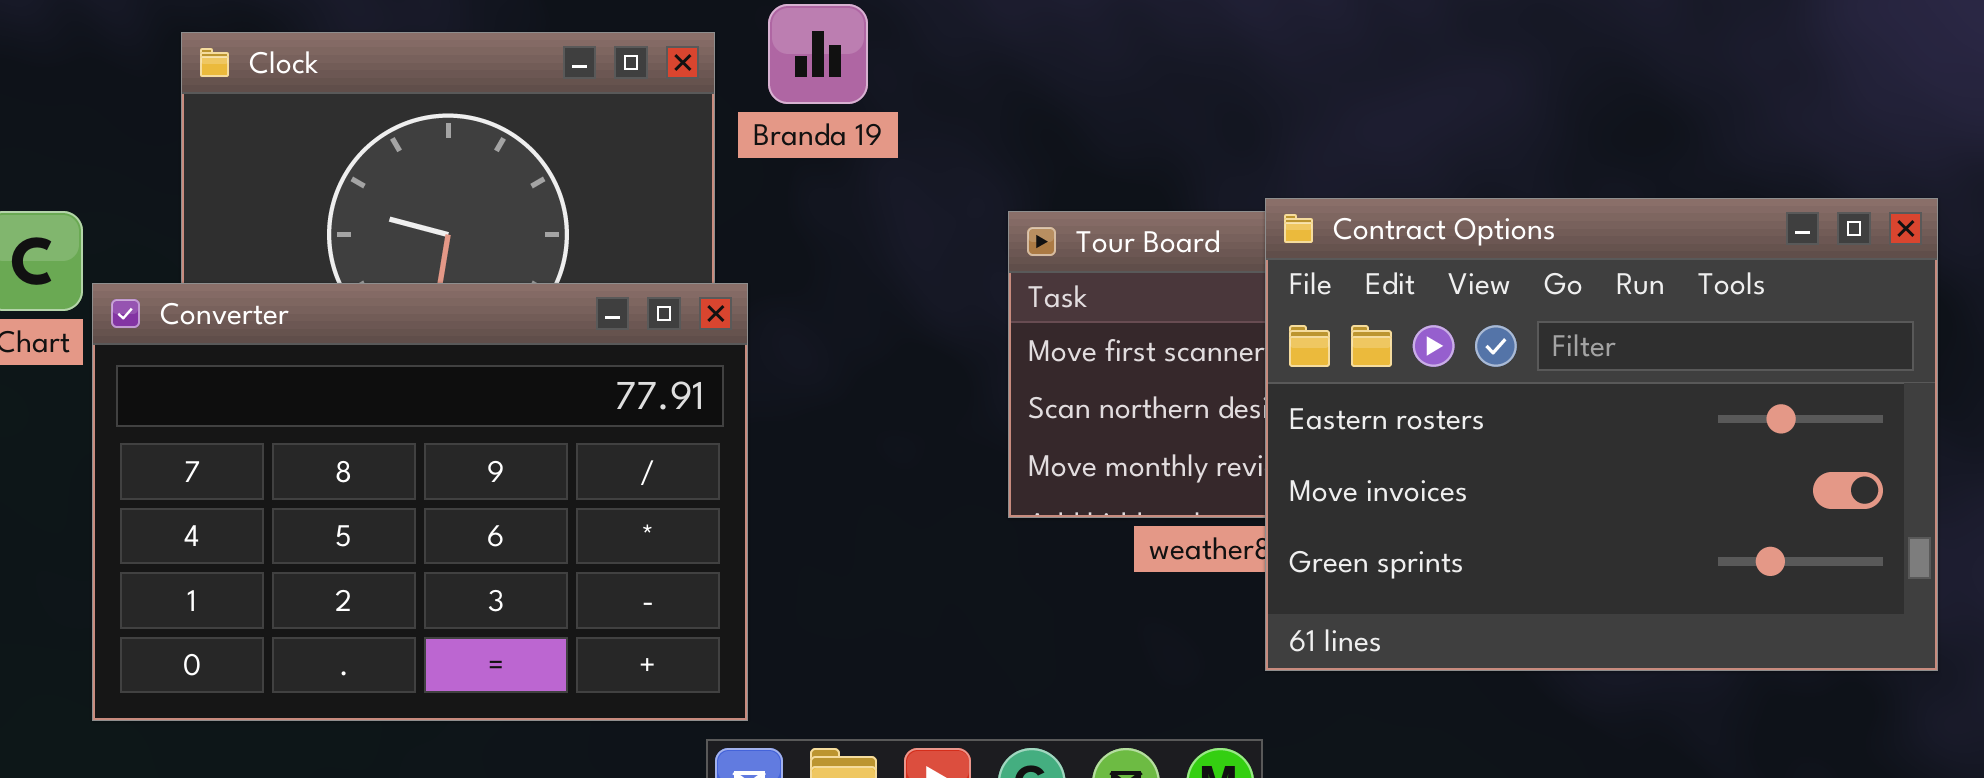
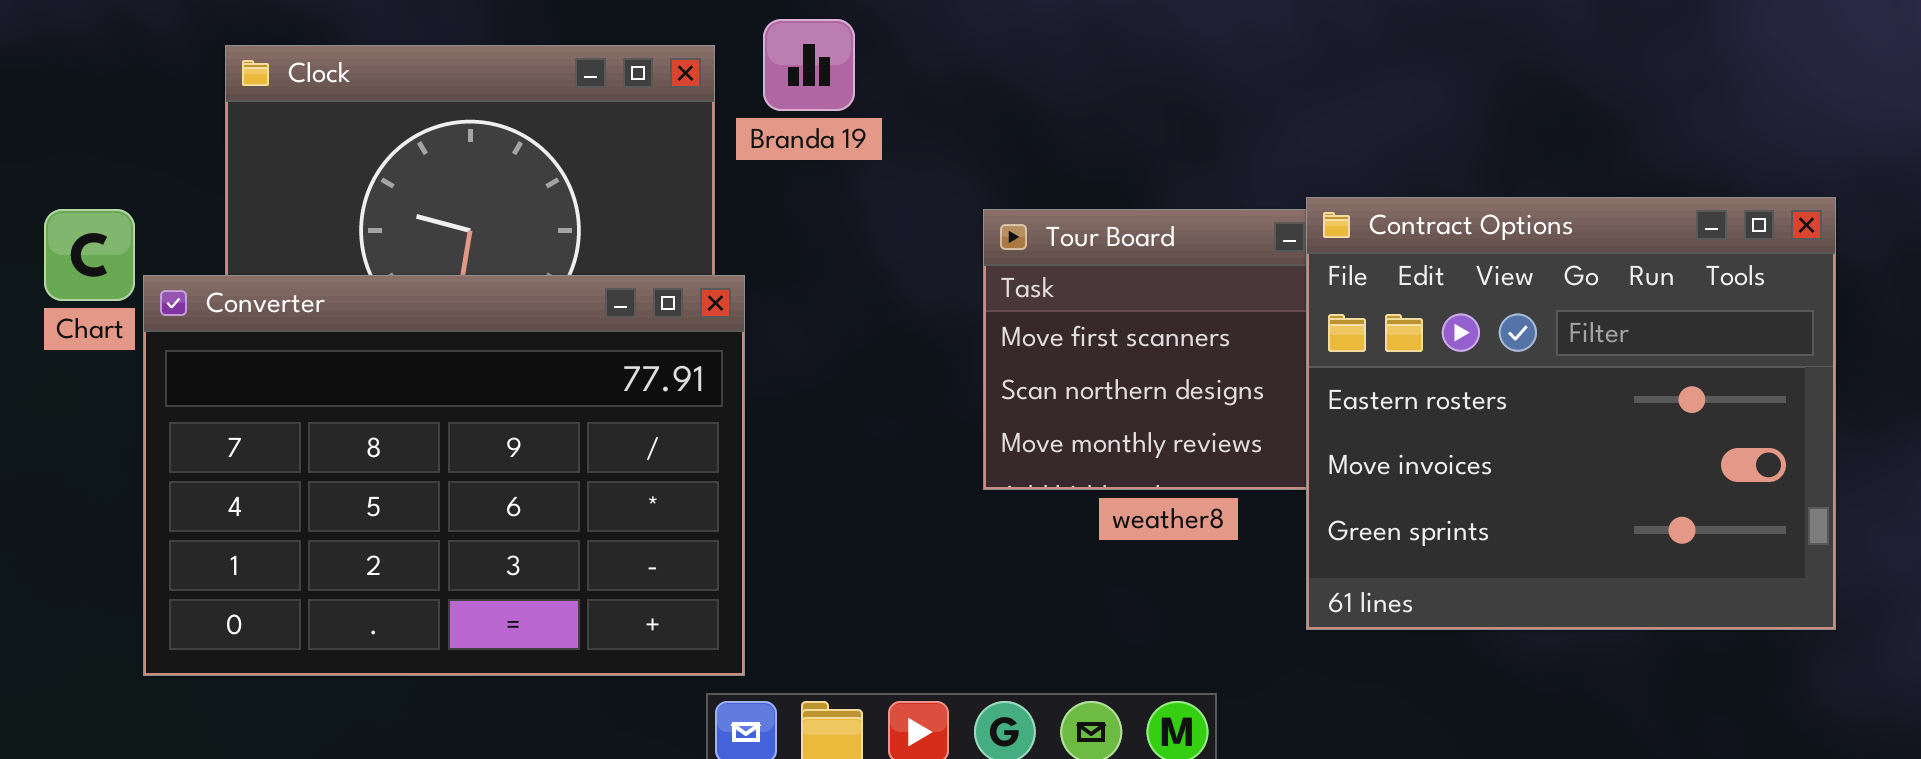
Contract Options: [1265,198,1938,671] -> [1306,197,1836,630], resized

